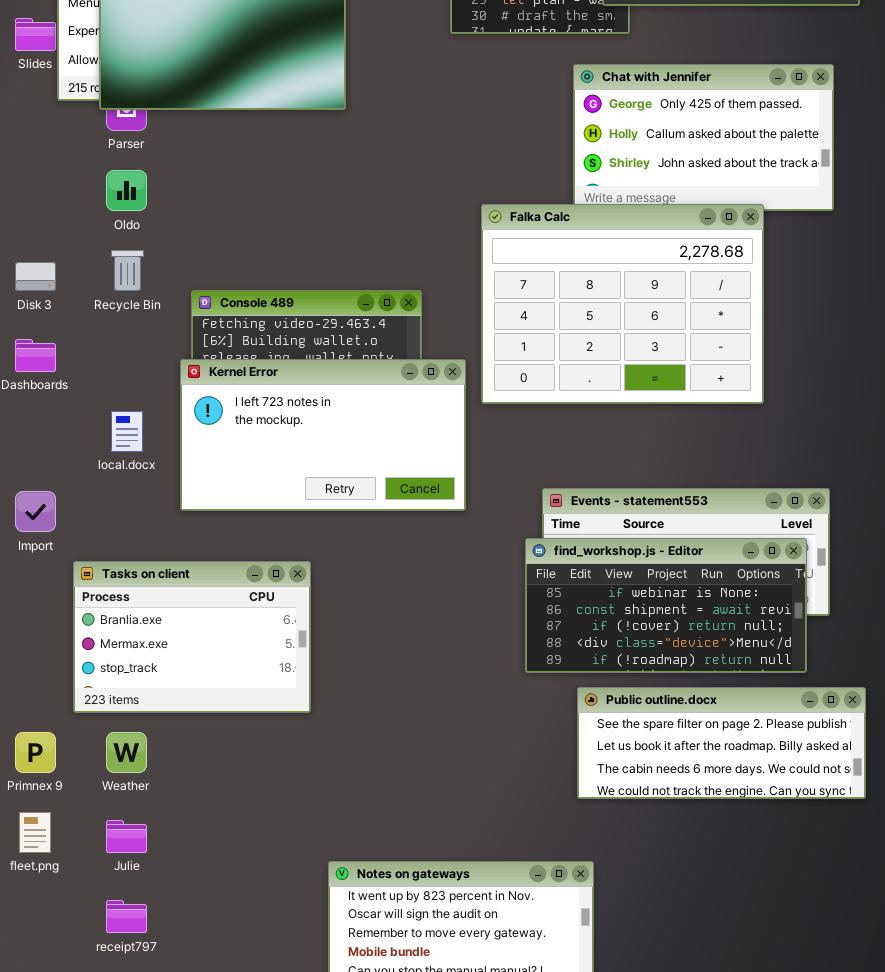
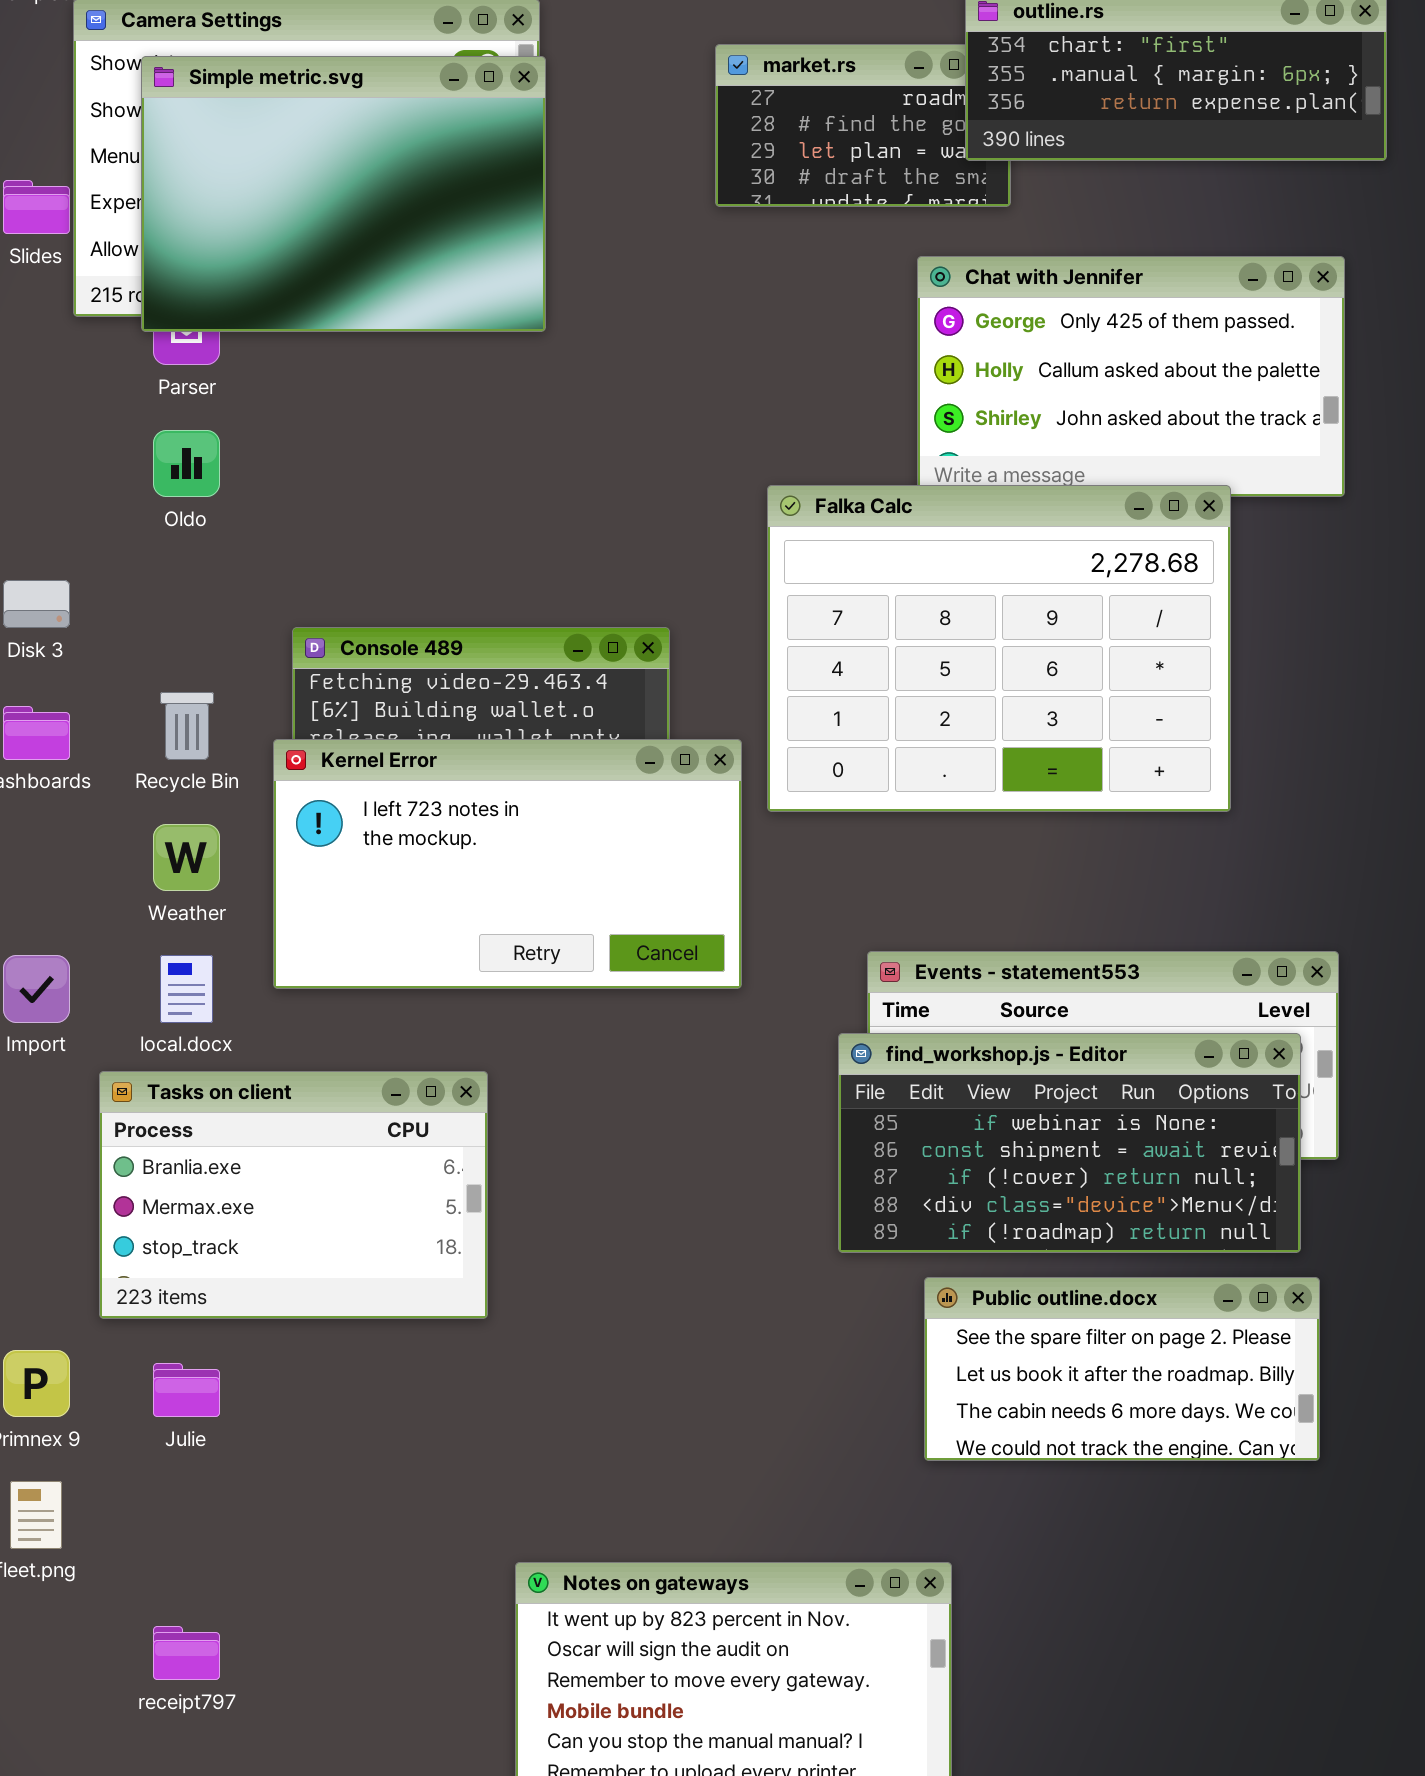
Recycle Bin: [111,250,144,291] -> [160,692,214,760], moved
local.docx: [111,411,143,452] -> [160,955,213,1023], moved
Public outline.docx: [577,687,866,799] -> [924,1277,1320,1461], resized
Weather: [106,732,147,773] -> [153,824,220,891], moved
Julie: [106,820,147,853] -> [153,1363,220,1417], moved

